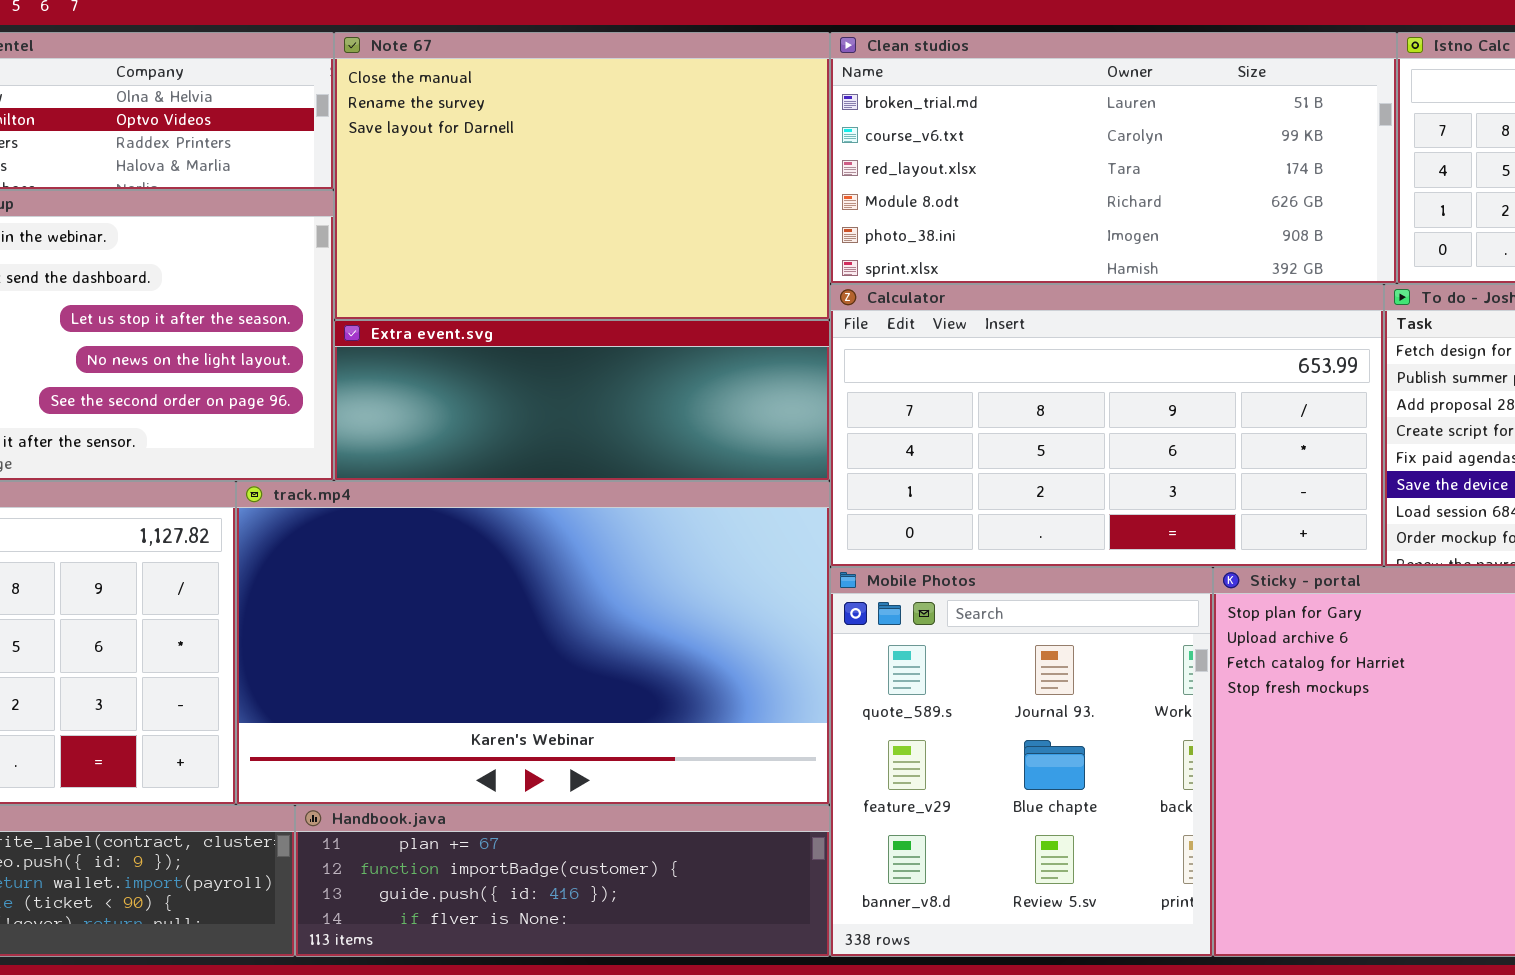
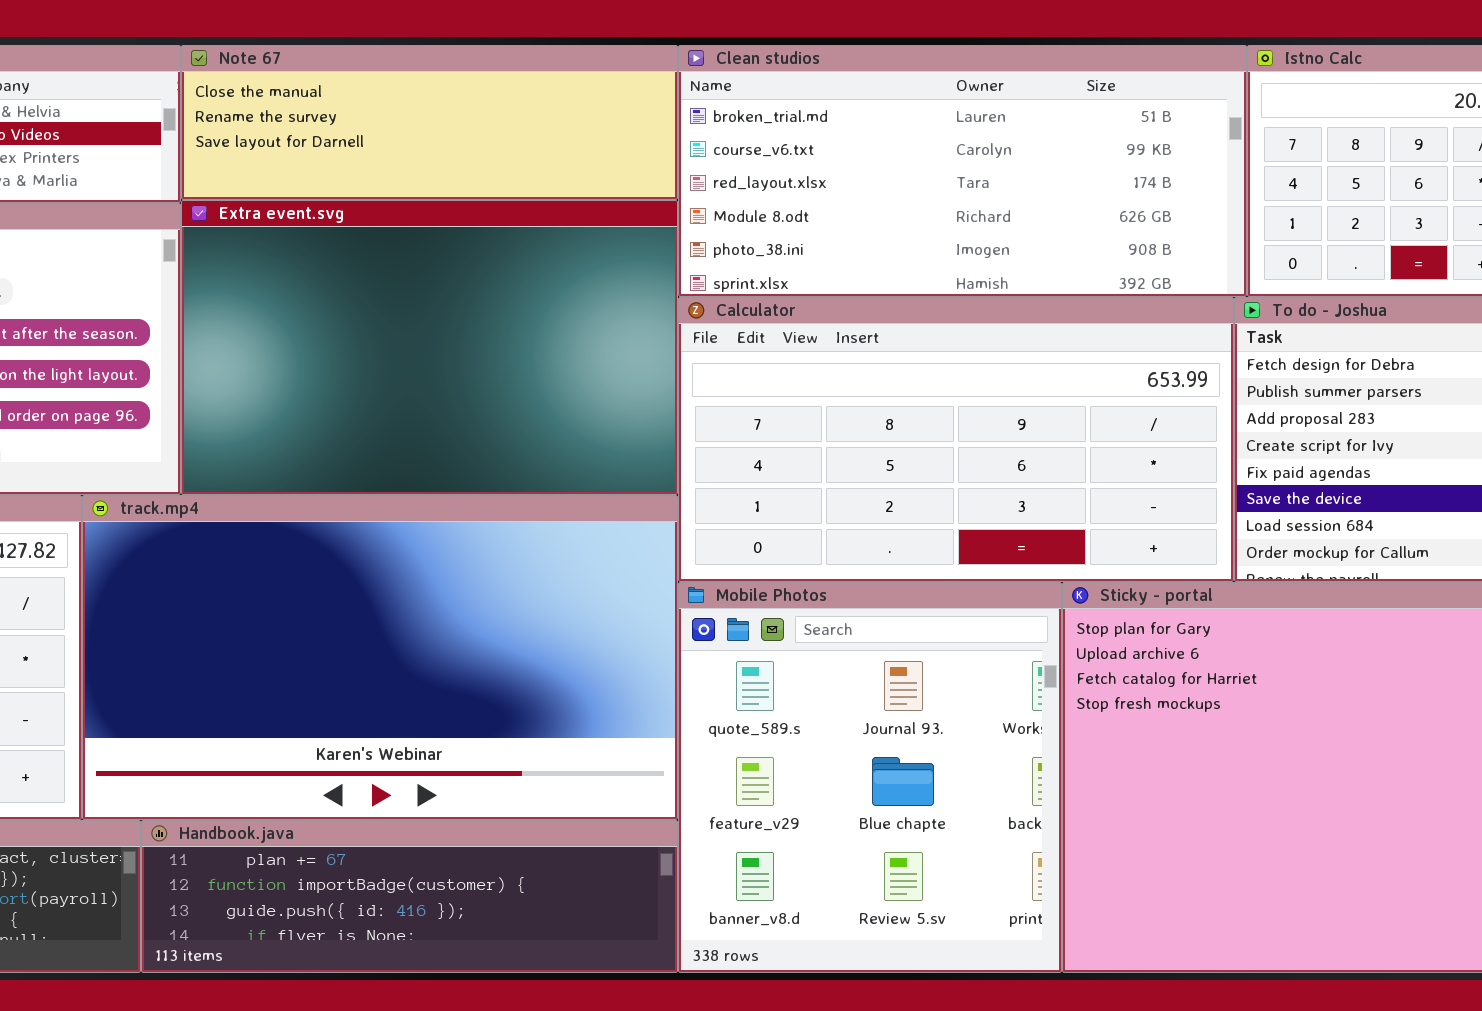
Note 67: [334,32,830,320] -> [181,45,678,200], resized
Extra event.svg: [334,320,830,481] -> [181,200,678,495], resized

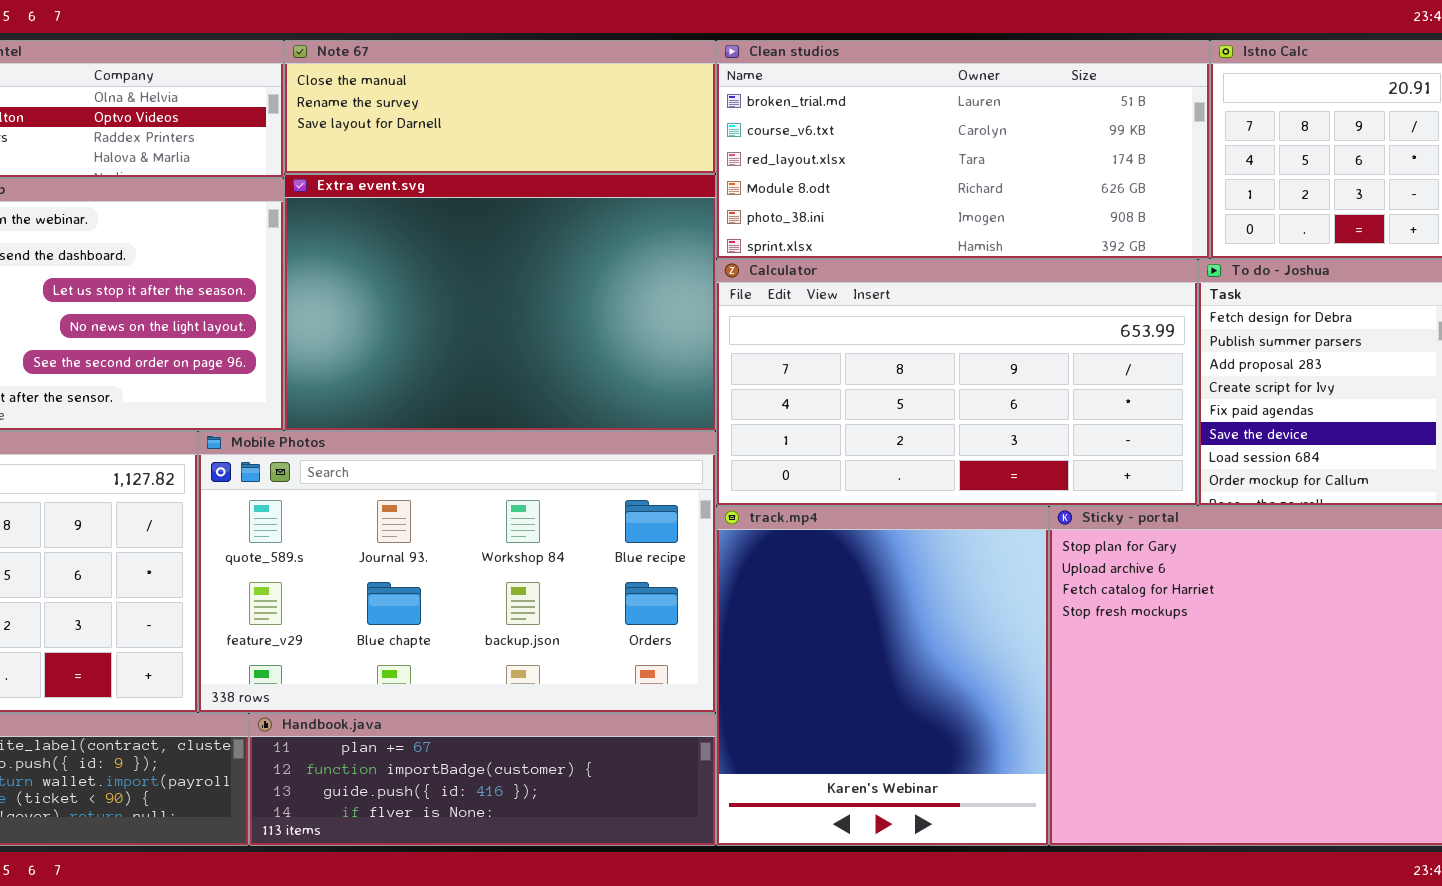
track.mp4: [82,495,678,820] -> [716,506,1049,846], moved, resized
Mobile Photos: [678,582,1062,973] -> [198,431,716,713], moved, resized

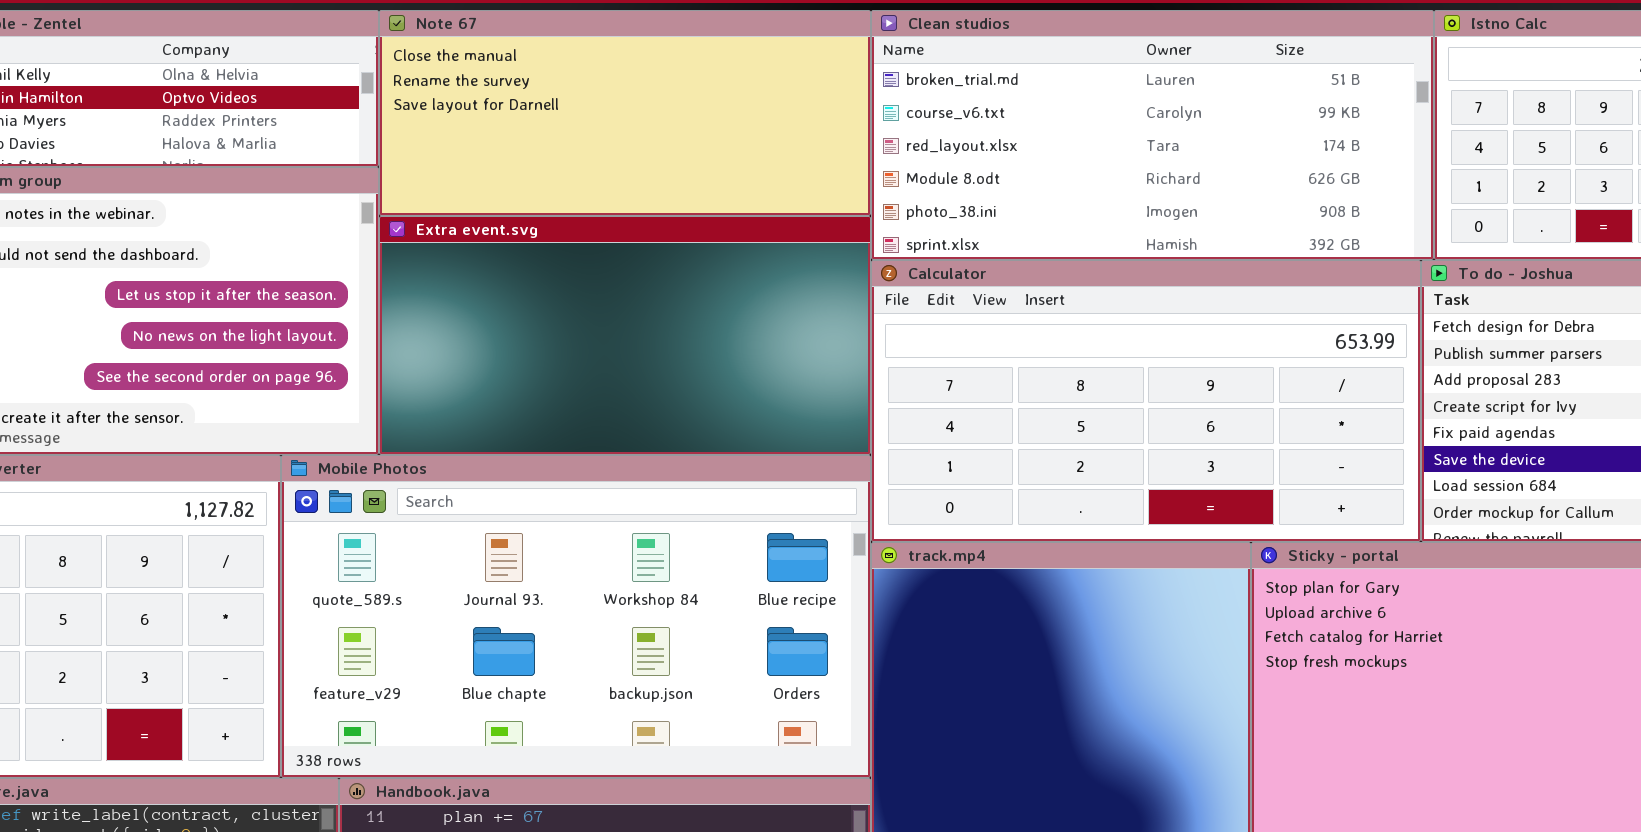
Note 67: [284,40,716,174] -> [379,10,871,216], resized
Extra event.svg: [284,174,716,431] -> [379,216,871,455], resized

